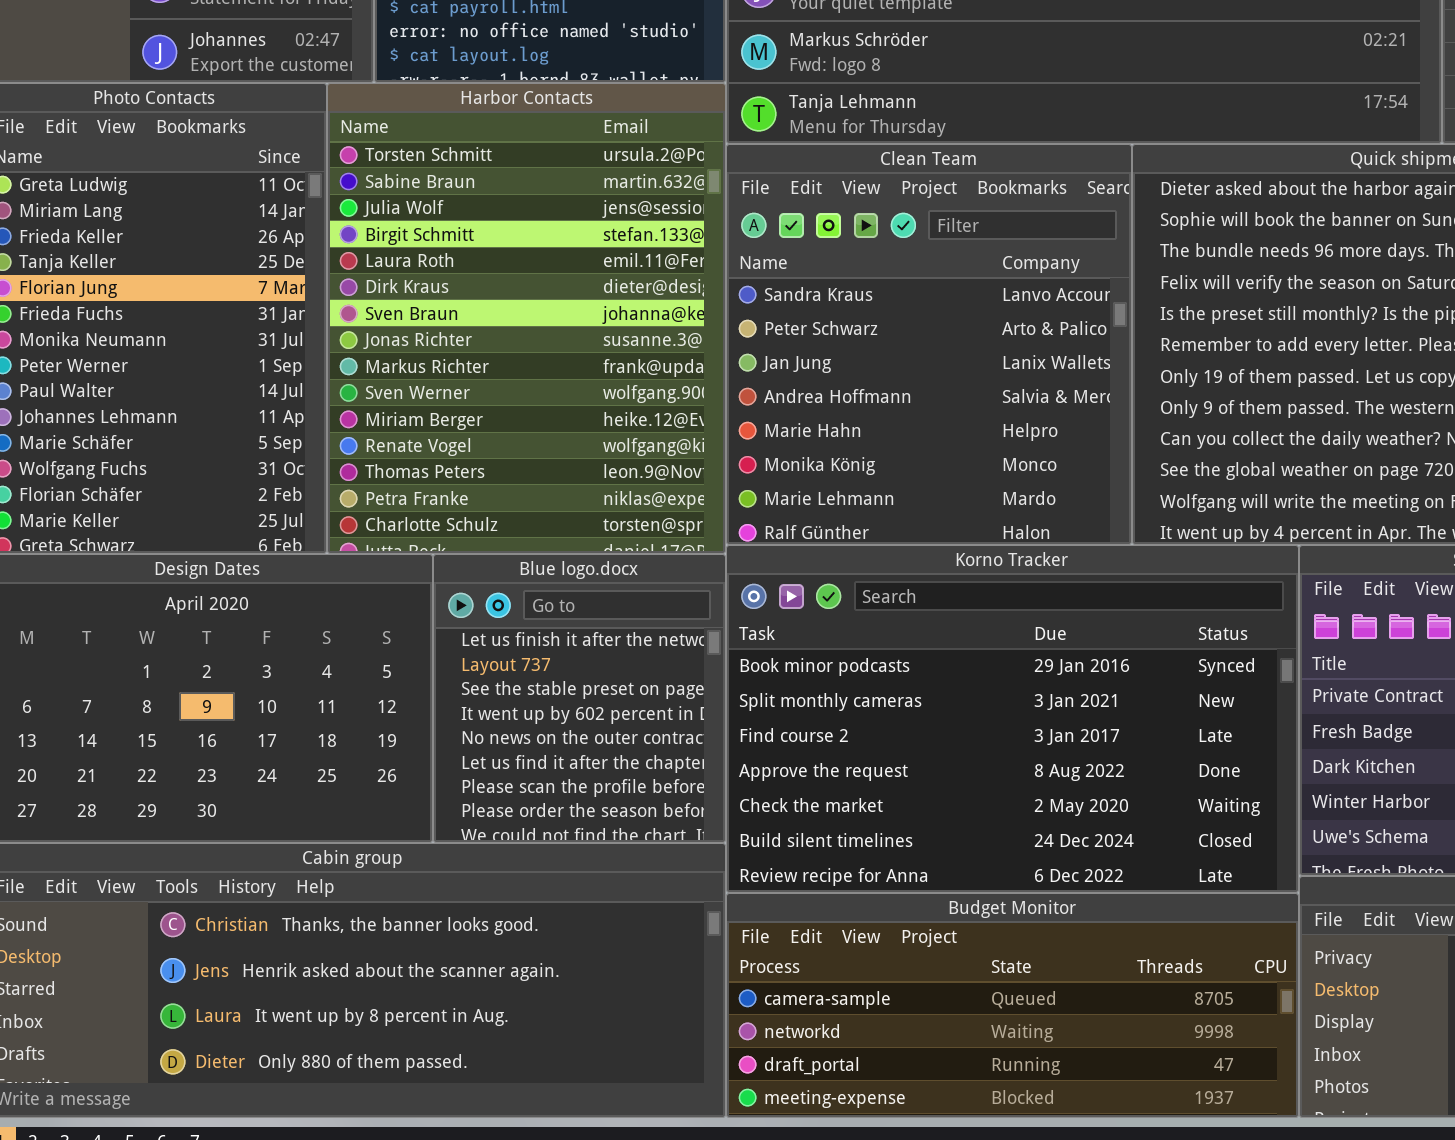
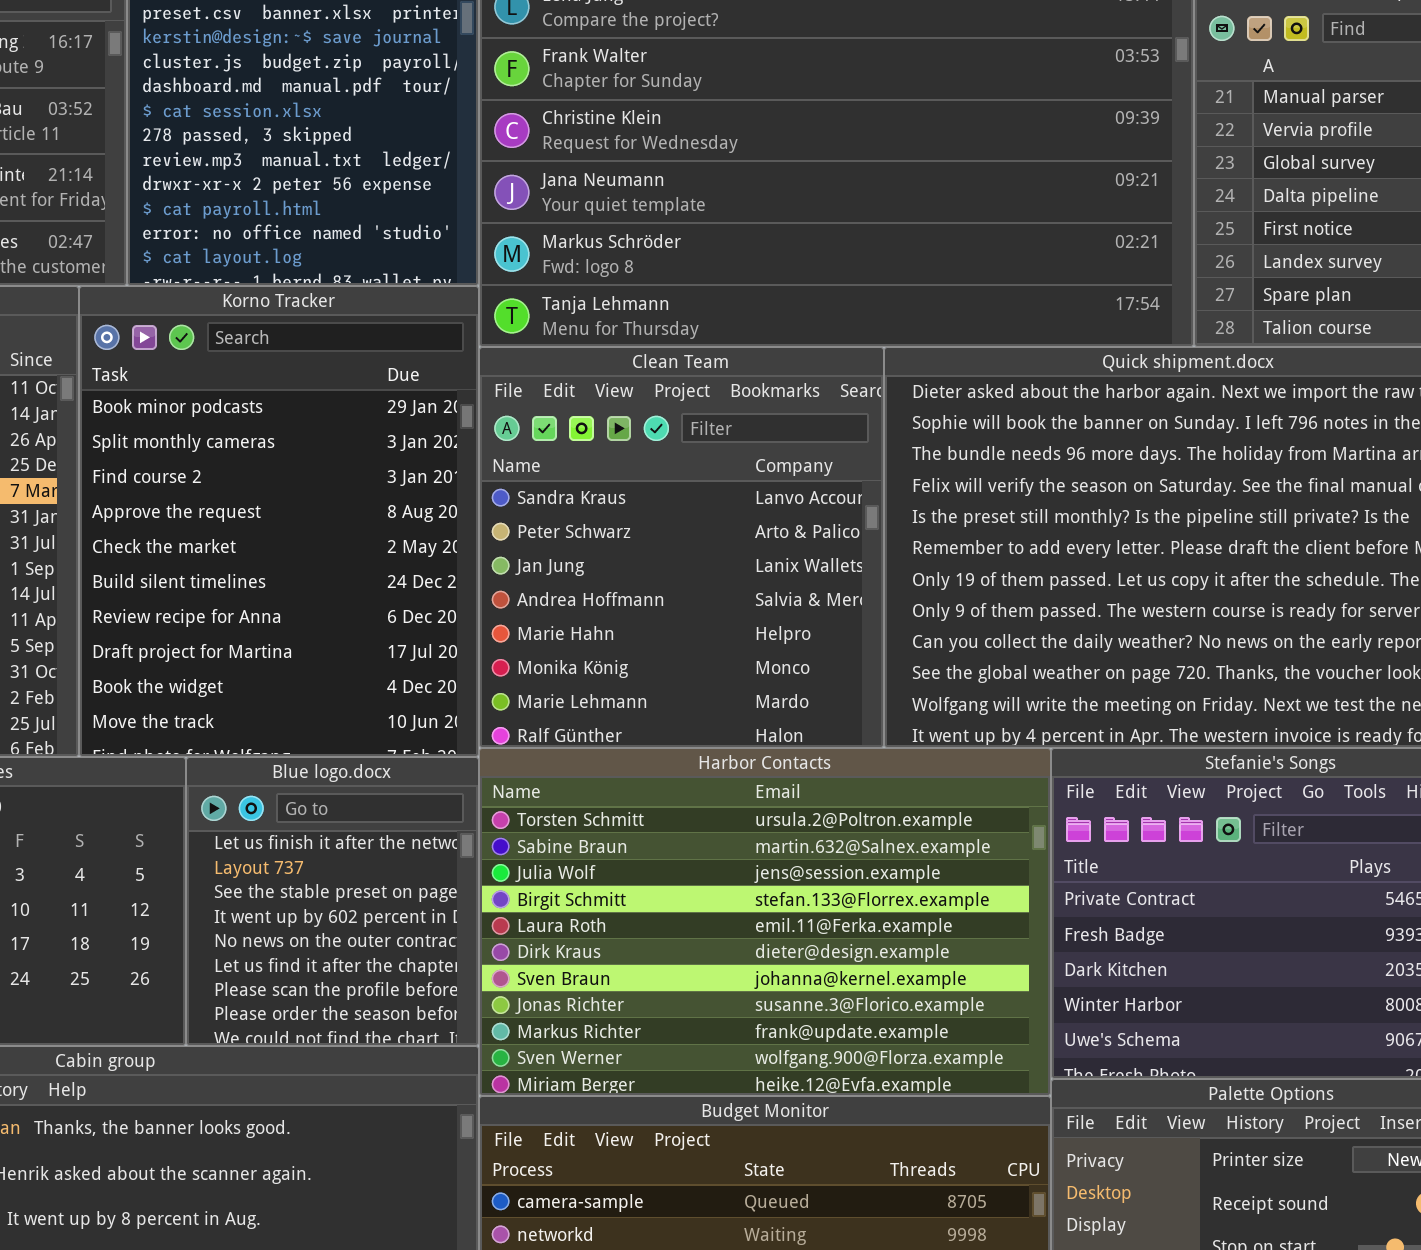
Harbor Contacts: [327,83,726,554] -> [479,748,1051,1096], moved, resized
Korno Tracker: [726,545,1299,893] -> [79,286,479,757], moved, resized

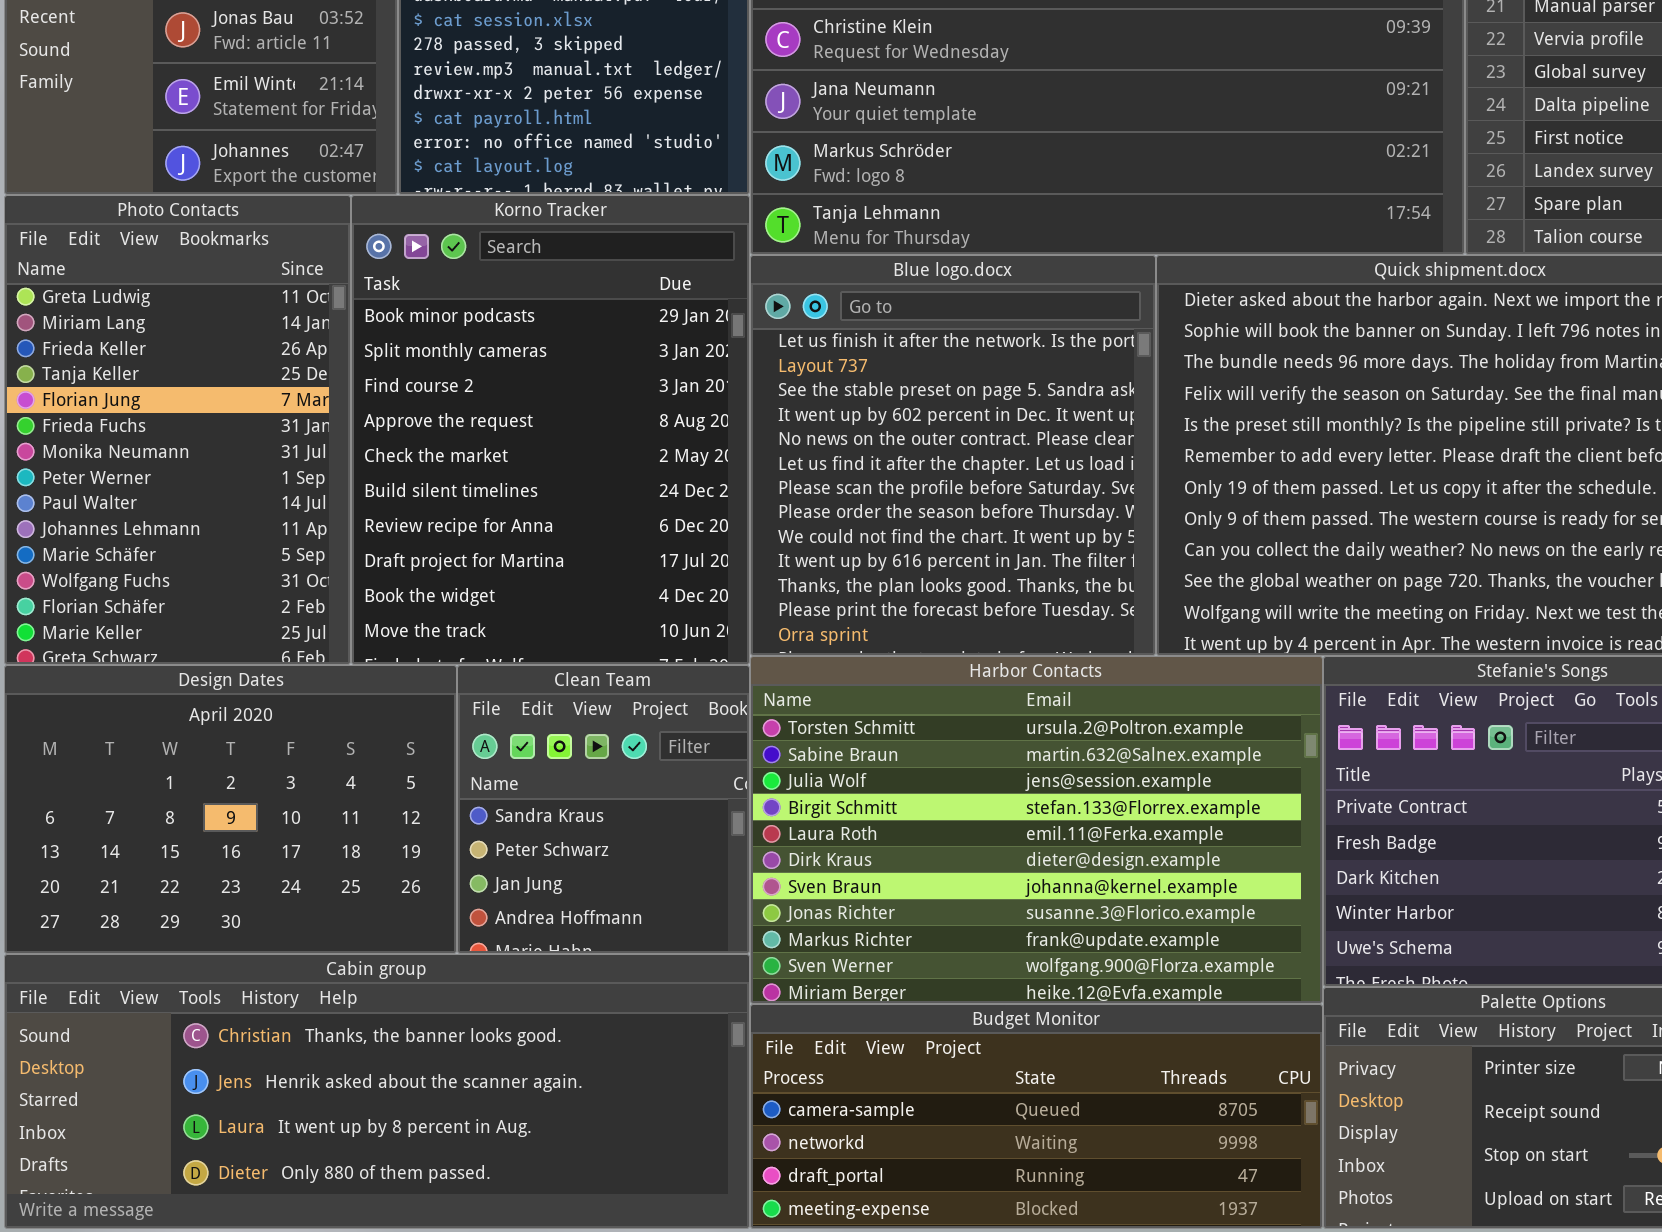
Clean Team: [479,347,884,748] -> [457,665,750,954], moved, resized
Blue logo.docx: [186,757,479,1046] -> [750,255,1156,656], moved, resized

